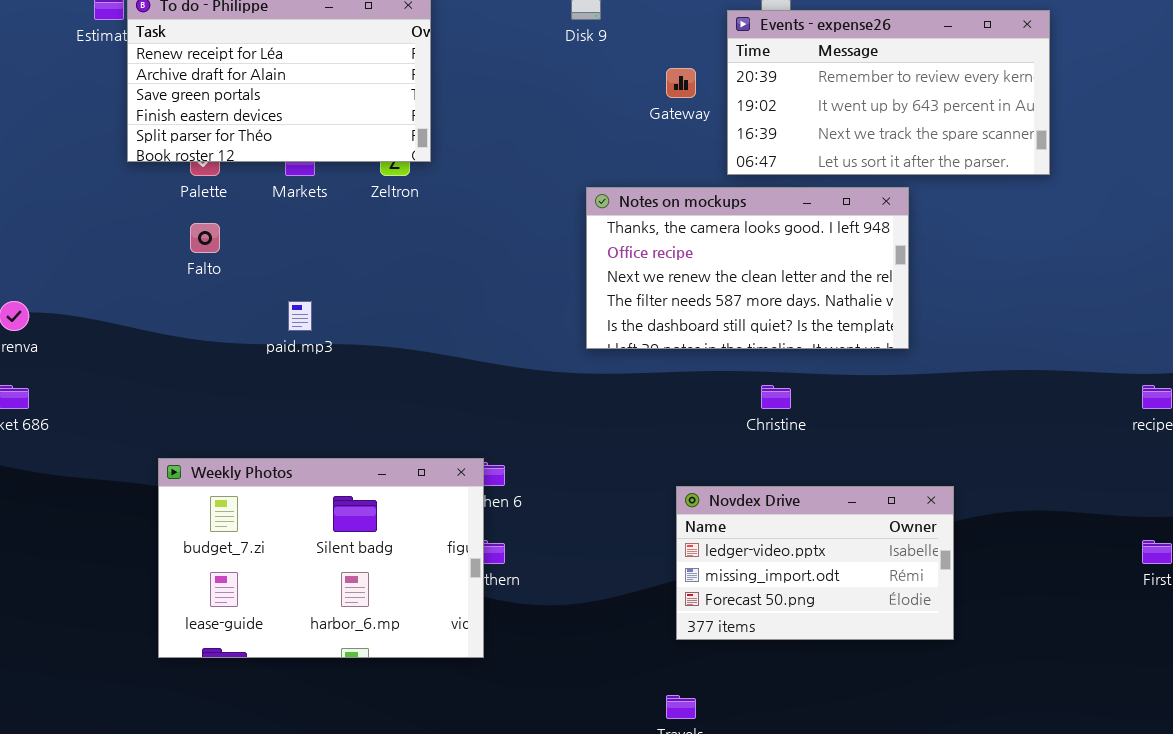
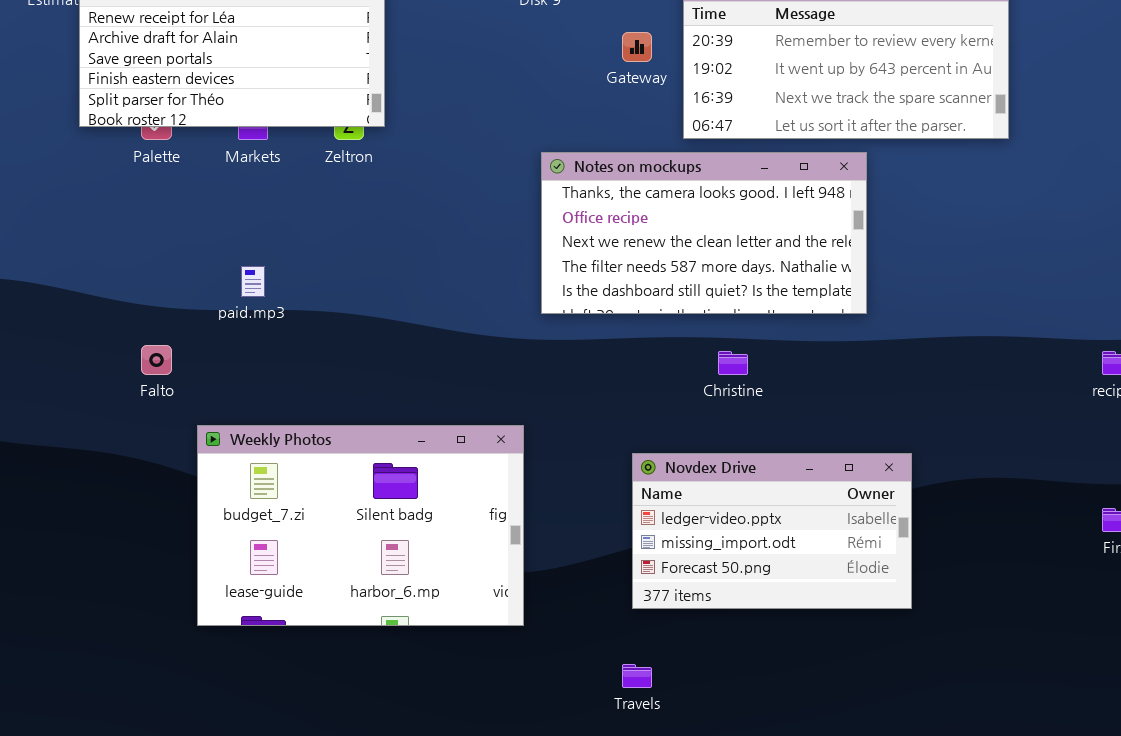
Falto: [190,223,220,253] -> [141,345,172,375], moved
Weekly Photos: [158,458,484,658] -> [197,425,524,626], moved

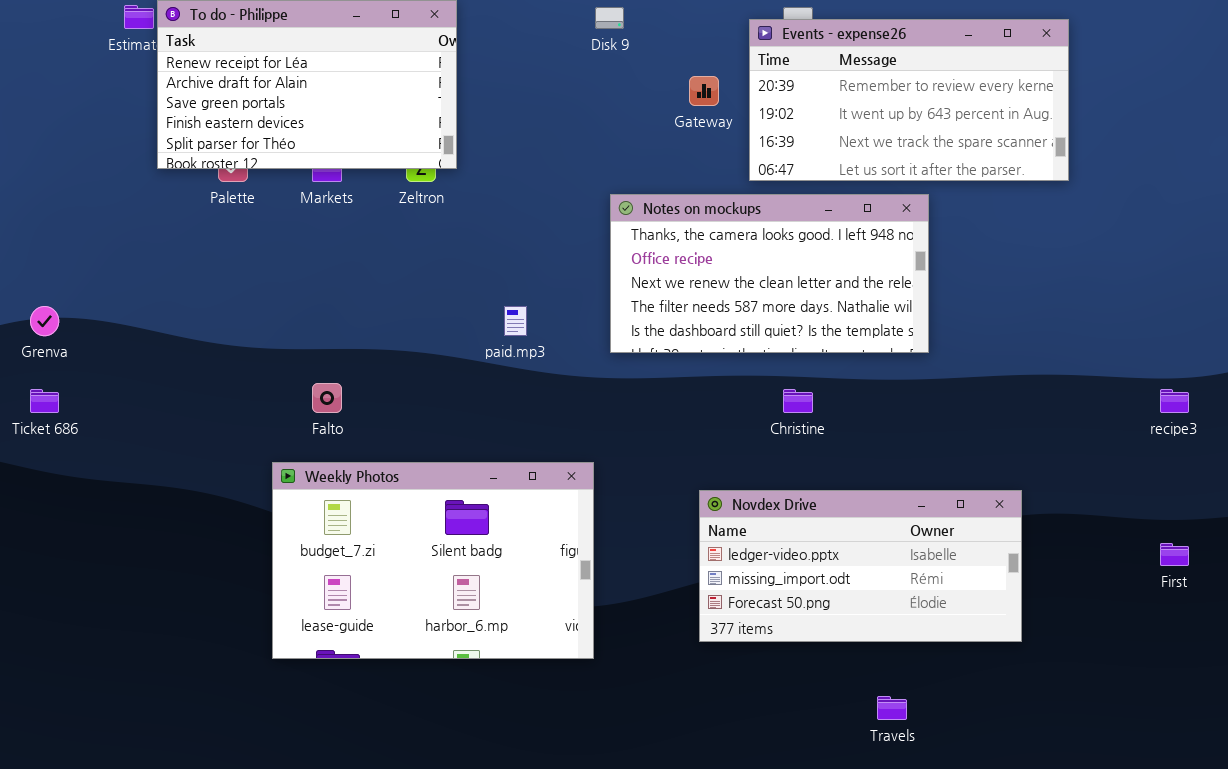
paid.mp3: [241,266,265,297] -> [504,306,527,336], moved
Falto: [141,345,172,375] -> [312,383,342,413], moved
Novdex Drive: [632,453,912,609] -> [699,490,1022,642], resized
Travels: [622,664,652,688] -> [877,696,907,720], moved

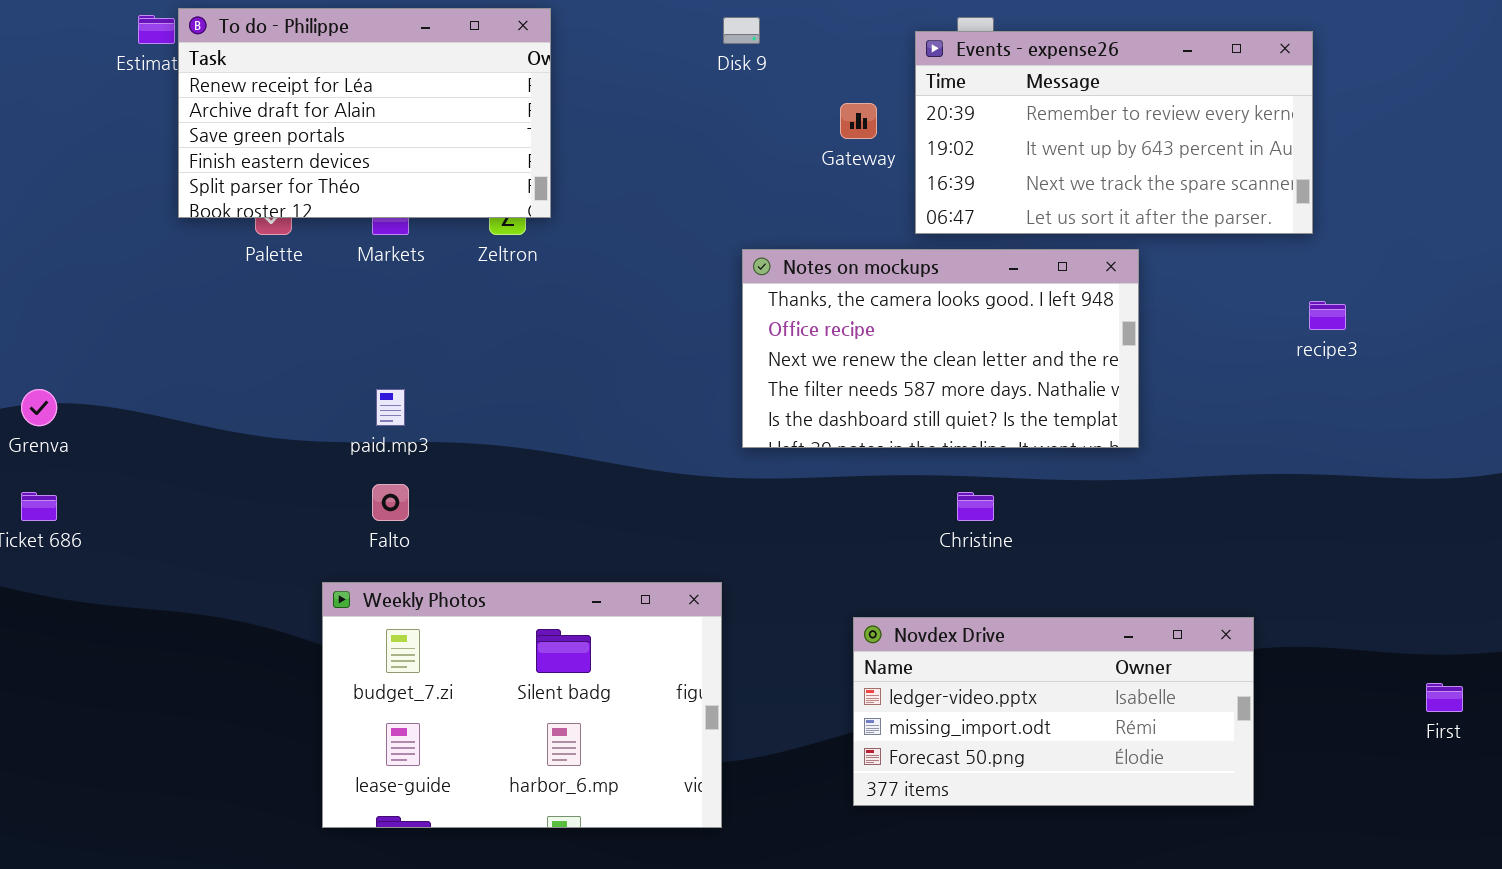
paid.mp3: [504,306,527,336] -> [376,389,405,426], moved
recipe3: [1160,389,1189,413] -> [1309,301,1346,330], moved

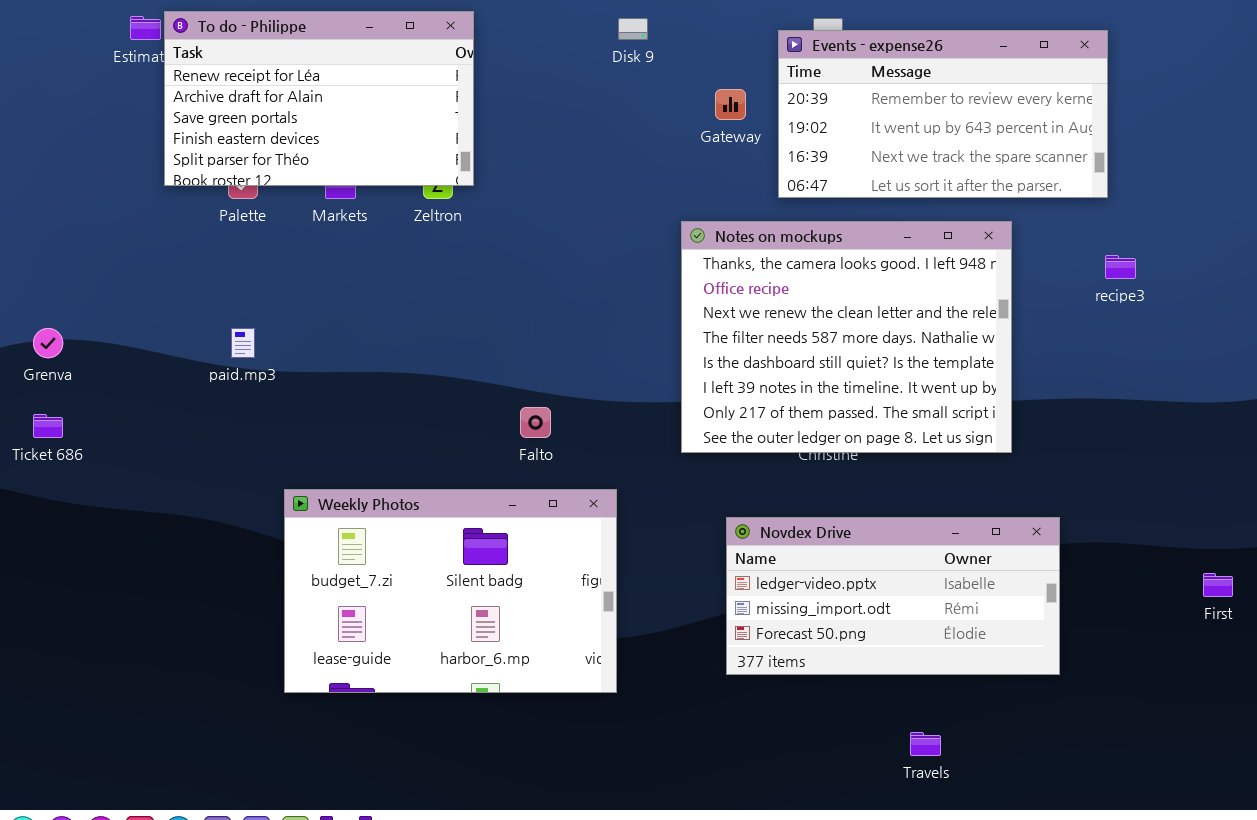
Notes on mockups: [742,249,1139,448] -> [681,221,1012,453], moved, resized
paid.mp3: [376,389,405,426] -> [231,328,255,358], moved
Falto: [372,484,409,521] -> [520,407,551,438], moved

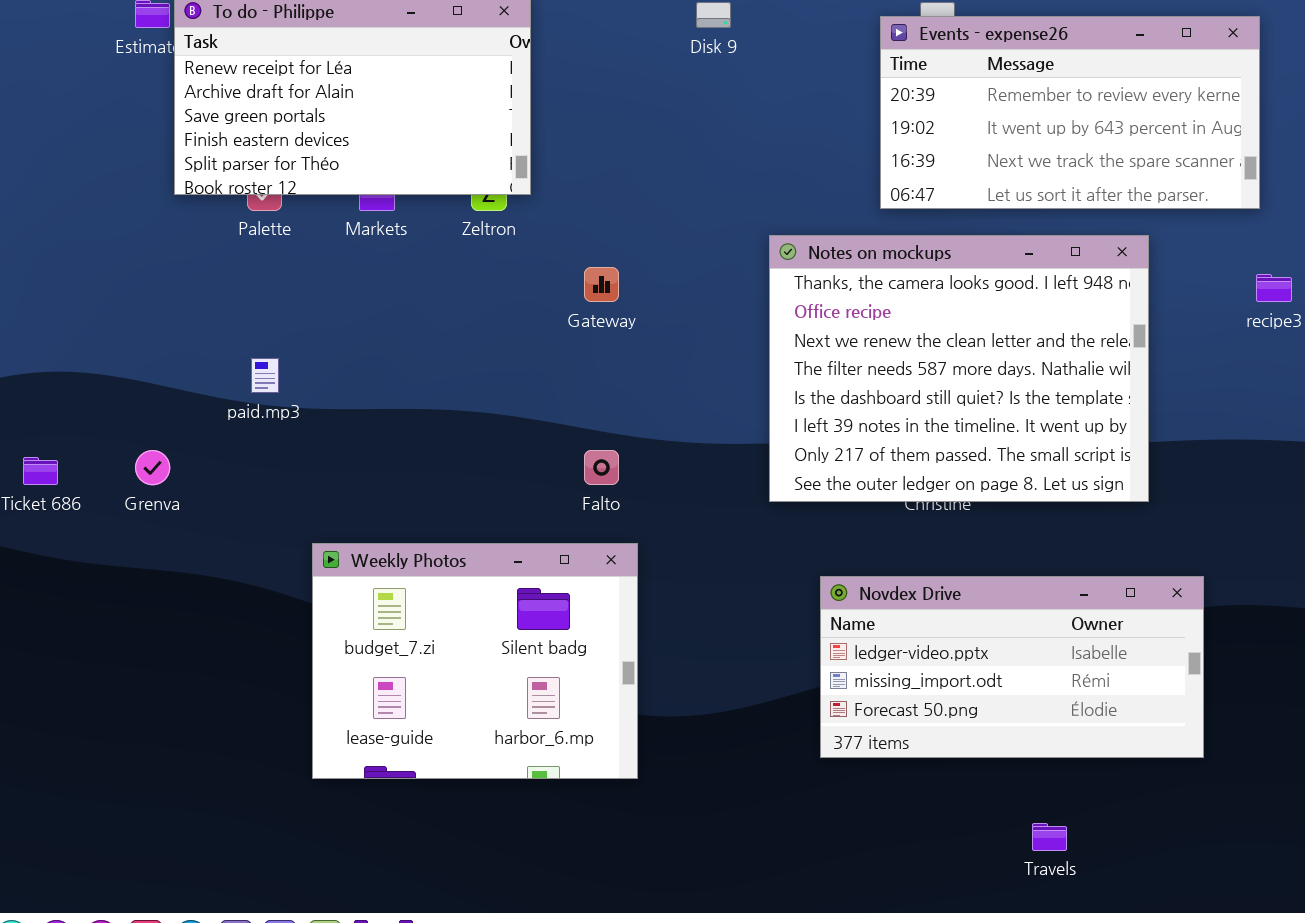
Gateway: [715,89,746,120] -> [584,267,619,302], moved
Grenva: [33,328,63,358] -> [135,450,170,485], moved
Weekly Photos: [284,489,617,693] -> [312,543,638,779], resized

